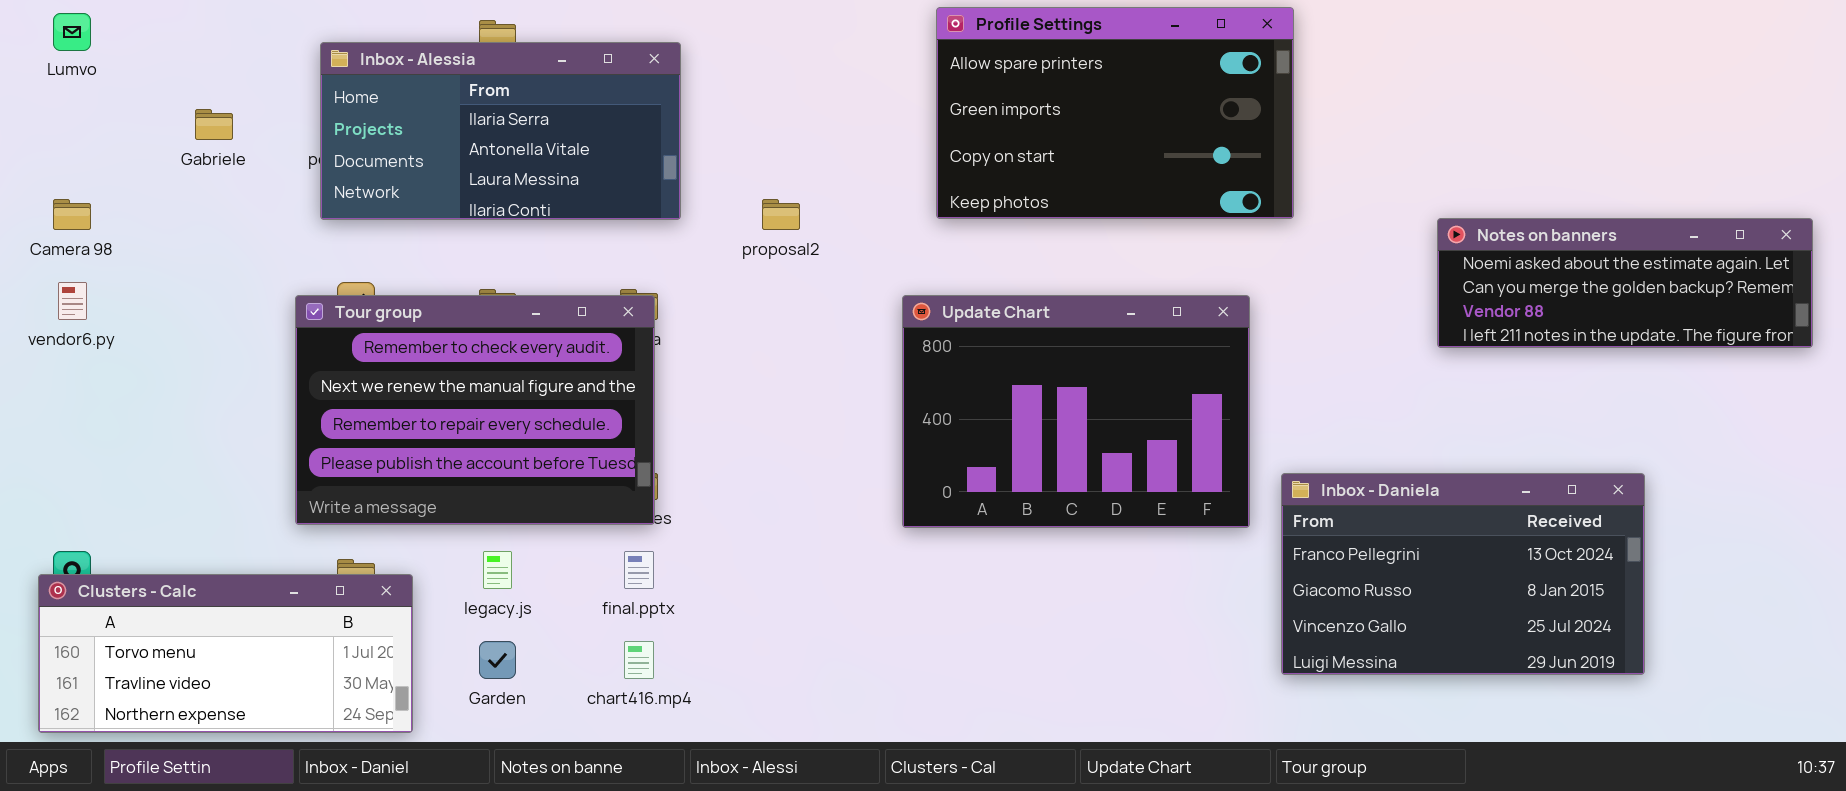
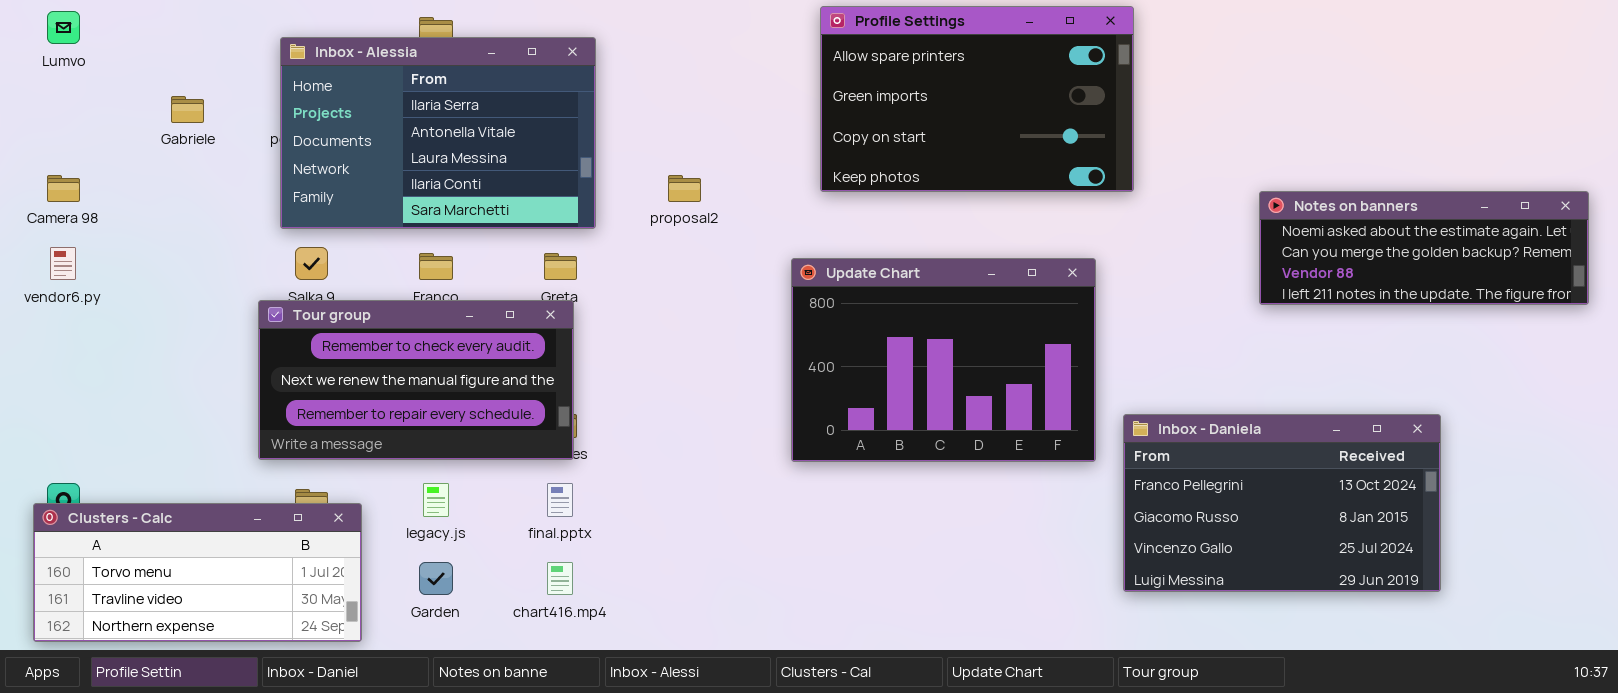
Inbox - Alessia: [320,42,681,220] -> [280,37,596,229], resized
Tour group: [295,295,655,525] -> [258,300,574,460], resized

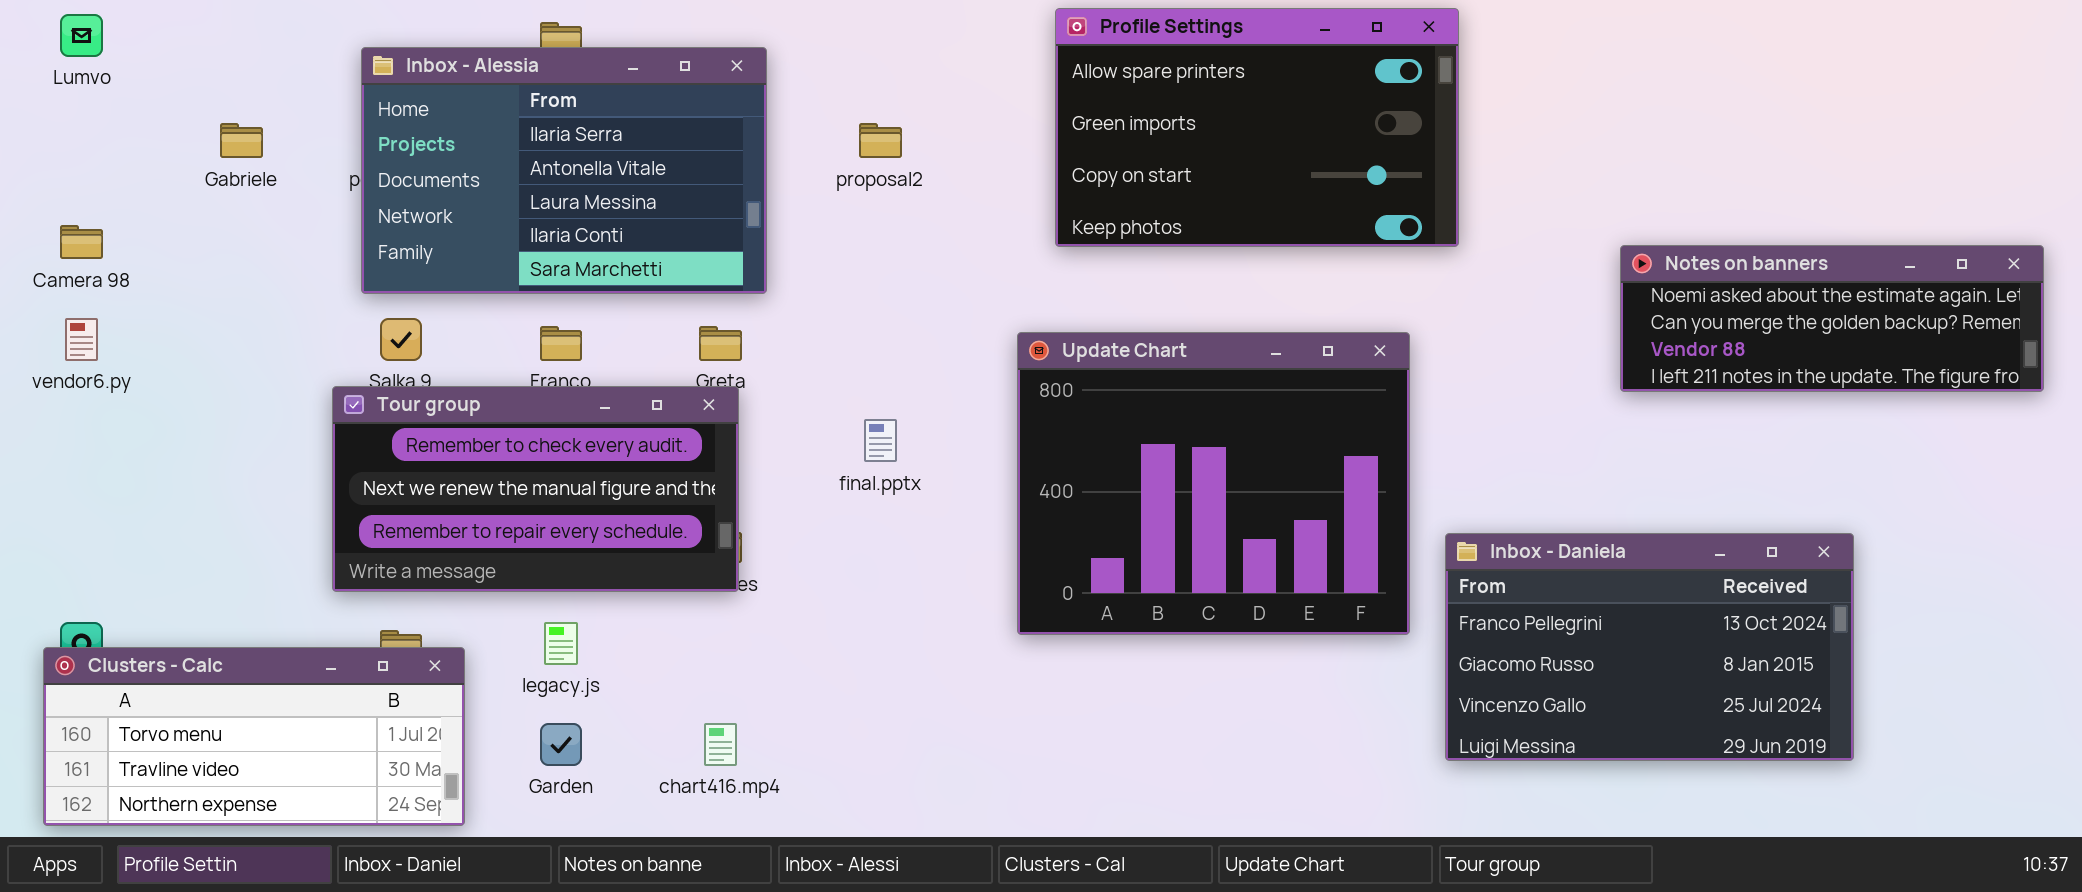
proposal2: [668,175,701,202] -> [859,123,902,158], moved
Update Chart: [791,258,1096,462] -> [1017,332,1410,635], resized
final.pptx: [547,483,573,517] -> [864,419,897,462], moved

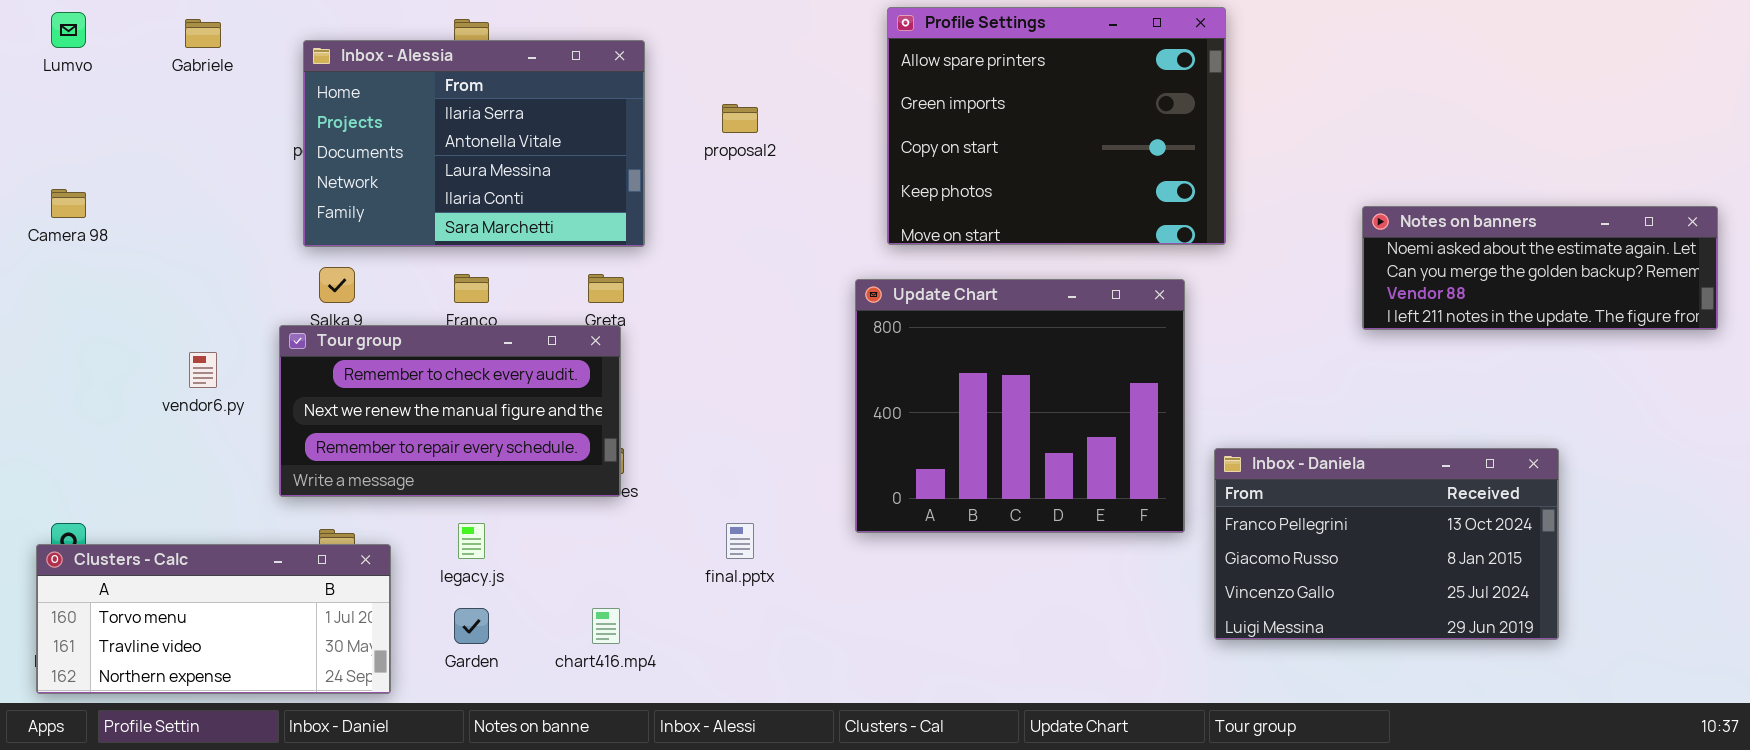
Profile Settings: [1055,8,1459,247] -> [887,7,1226,245], resized
Gabriele: [220,123,263,158] -> [185,19,221,48], moved
vendor6.py: [65,318,98,361] -> [189,352,217,388], moved
final.pptx: [864,419,897,462] -> [726,523,754,559], moved

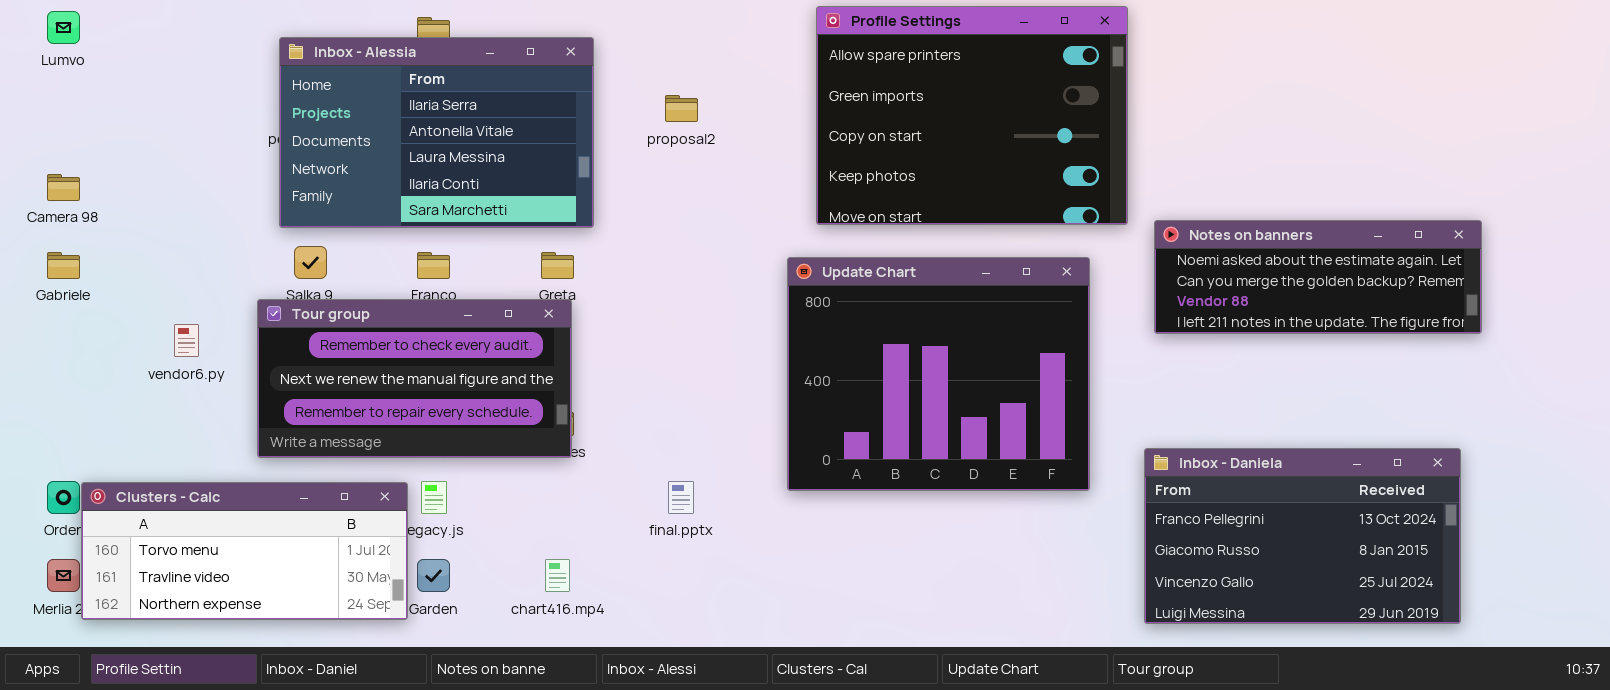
Gabriele: [185,19,221,48] -> [47,252,80,279], moved
Notes on banners: [1362,206,1718,330] -> [1154,220,1482,334], moved
Inbox - Daniela: [1214,448,1559,640] -> [1144,448,1461,624], moved
Clusters - Calc: [36,544,391,694] -> [81,482,408,620], moved

